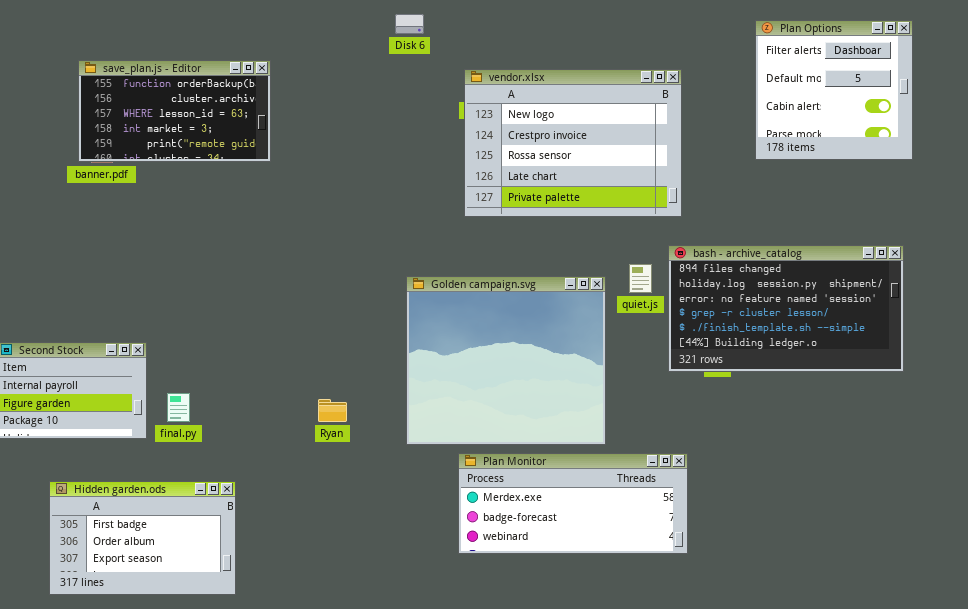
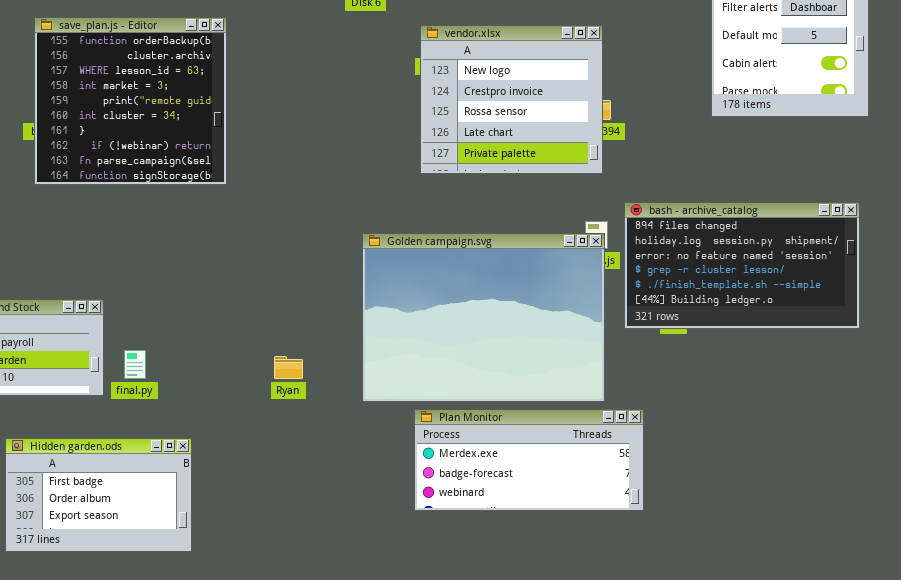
save_plan.js - Editor: [78,60,271,162] -> [34,17,227,185], resized
vendor.xlsx: [464,69,682,217] -> [420,25,603,174], resized
Golden campaign.svg: [406,276,606,445] -> [362,233,605,402], resized

